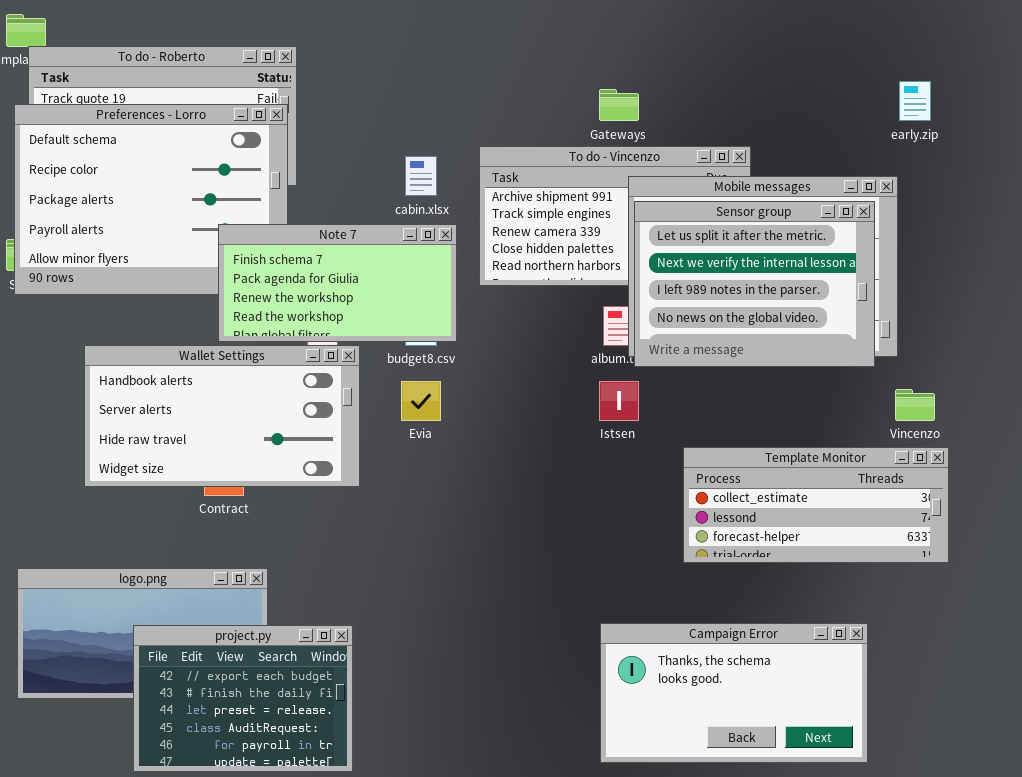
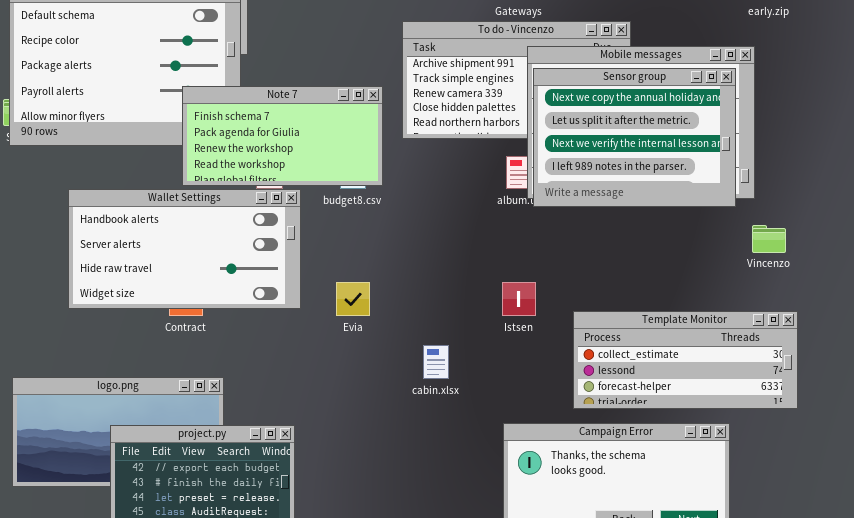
cabin.xlsx: [405,156,437,196] -> [423,345,449,379], moved
Sensor group: [634,201,875,367] -> [533,68,736,207], scrolled up 1 row
Evia: [401,381,441,421] -> [336,282,370,316], moved
Istsen: [599,381,639,421] -> [502,282,536,316], moved
Template Monitor: [683,447,949,563] -> [573,311,798,409], moved

